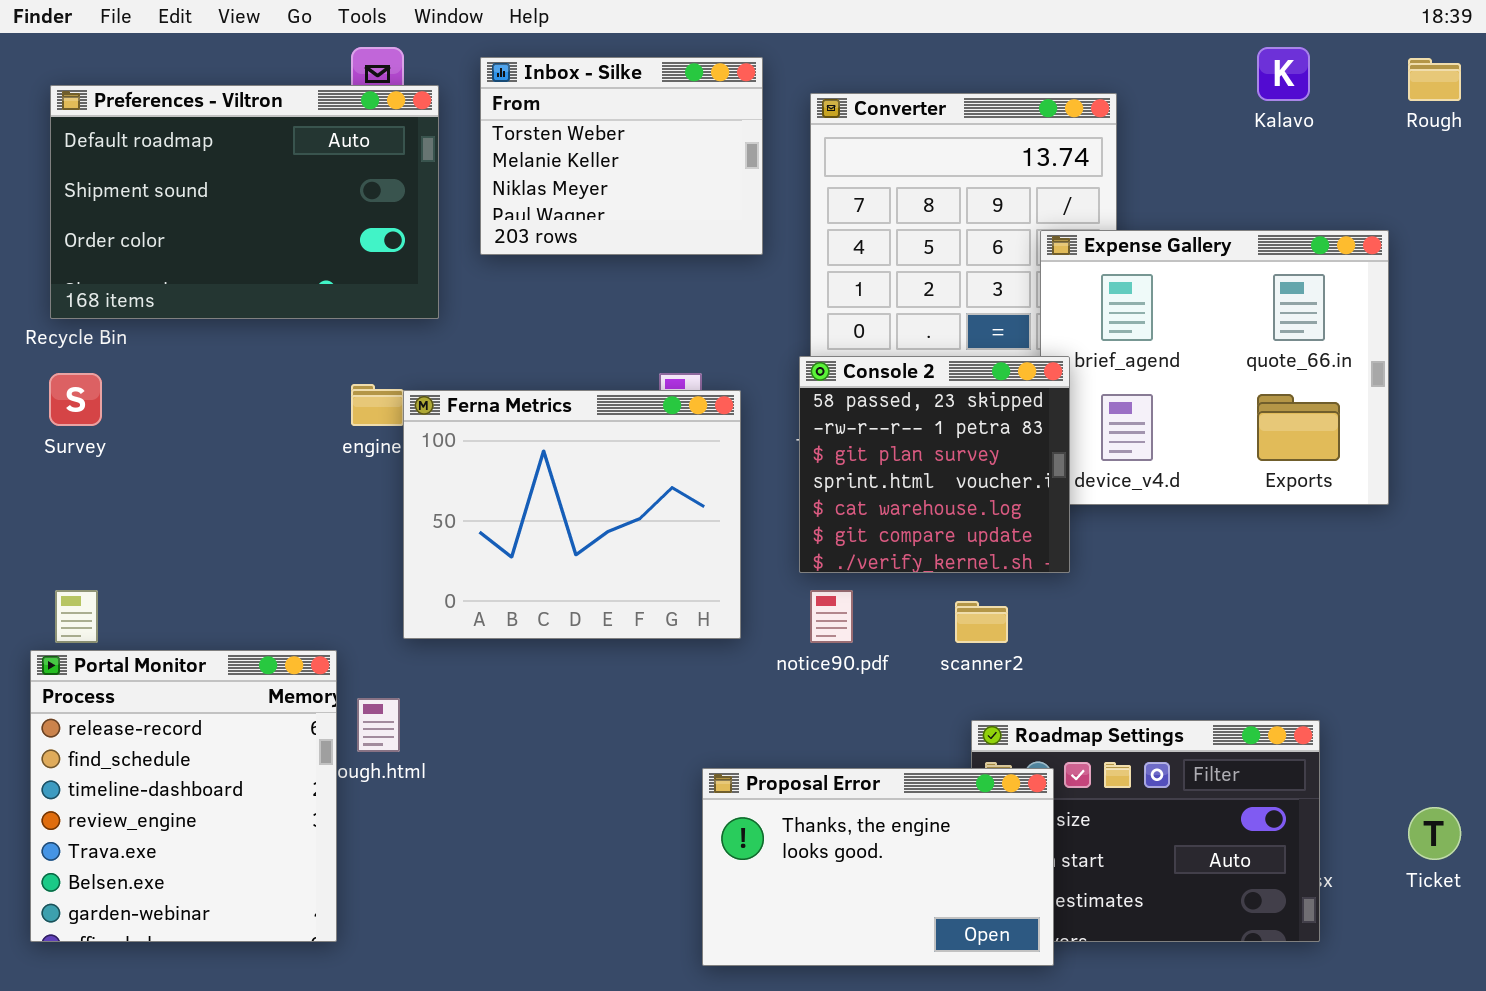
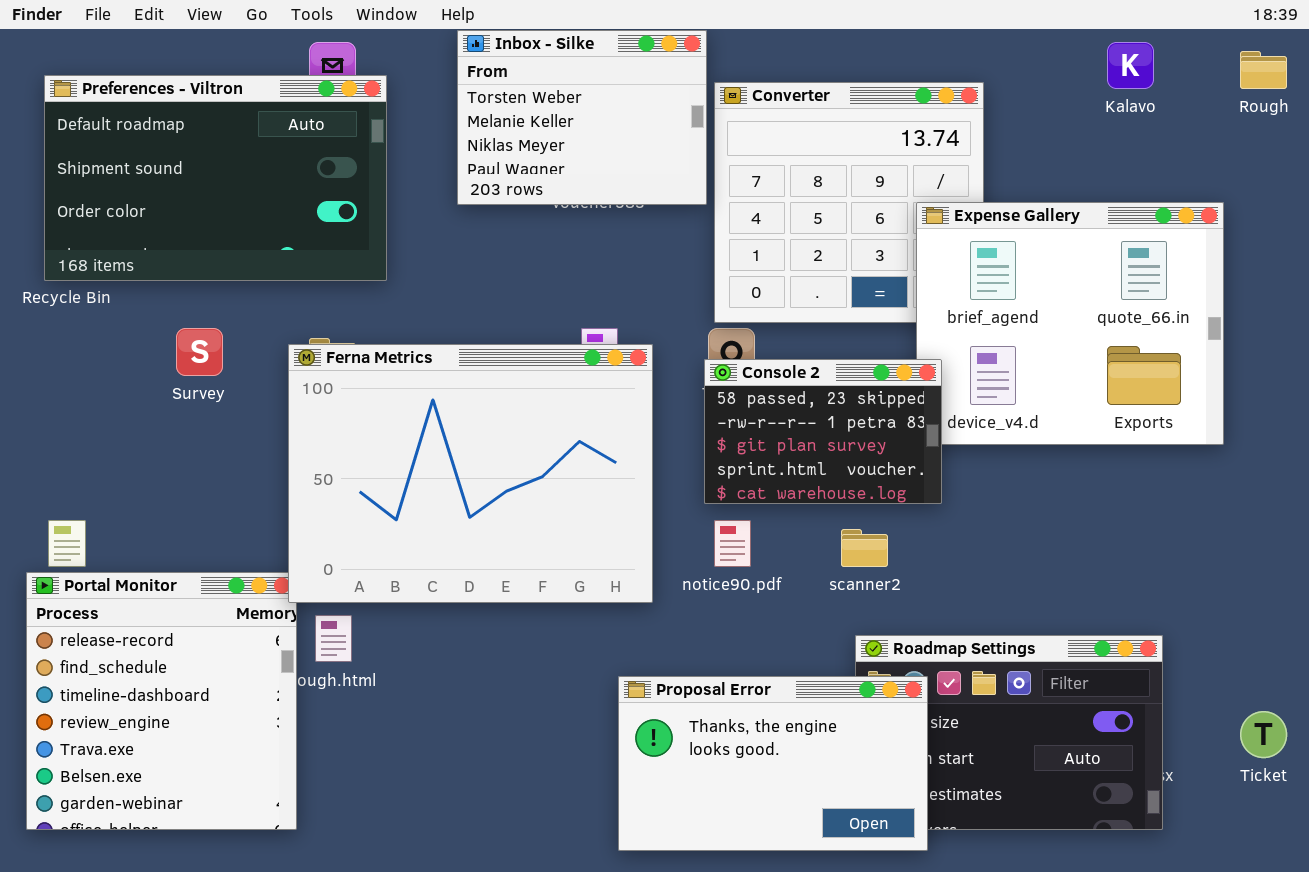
Inbox - Silke: [480,57,763,255] -> [457,30,707,205], moved
Console 2: [799,356,1070,573] -> [704,359,942,504], resized
Survey: [49,373,102,426] -> [176,328,223,376], moved
Ferna Metrics: [403,390,741,639] -> [288,344,653,603], resized

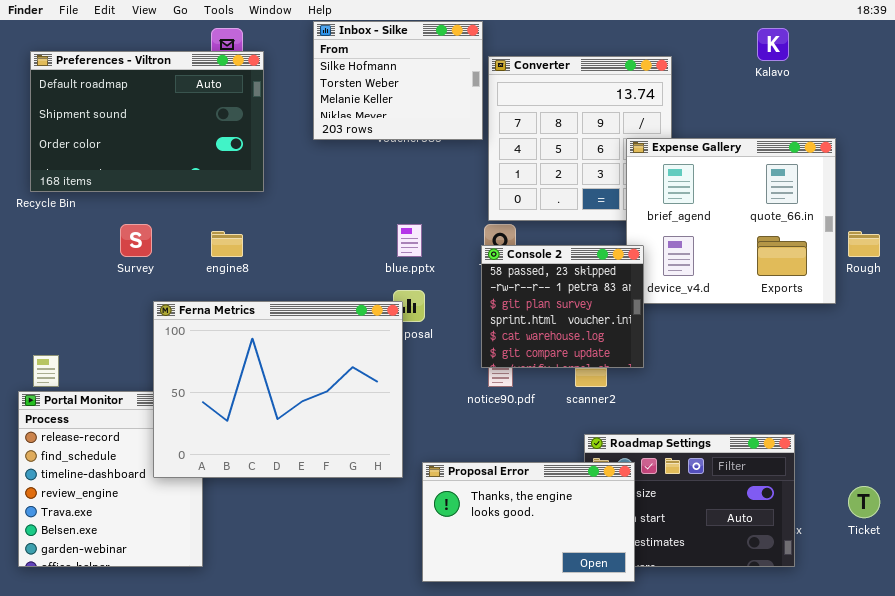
Inbox - Silke: [457,30,707,205] -> [313,21,483,140], scrolled up 1 row
Rough: [1240,51,1287,89] -> [848,231,880,257], moved
Ferna Metrics: [288,344,653,603] -> [153,301,403,478], moved
Console 2: [704,359,942,504] -> [481,245,644,368], resized

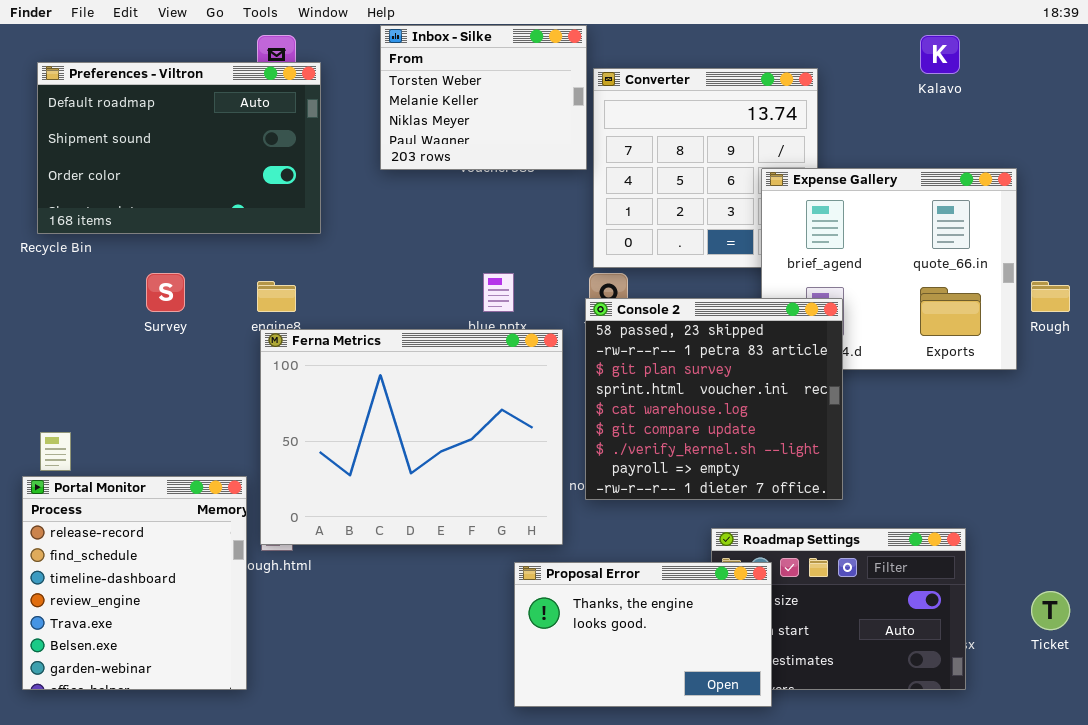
Inbox - Silke: [313,21,483,140] -> [380,25,587,170], scrolled down 1 row
Console 2: [481,245,644,368] -> [585,298,843,500], resized
Ferna Metrics: [153,301,403,478] -> [260,329,563,545], moved

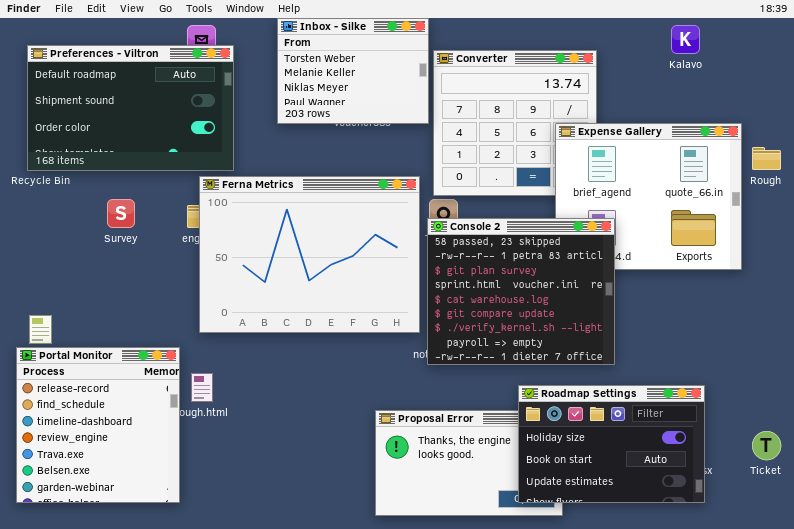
Rough: [1031,281,1070,312] -> [752,147,781,170], moved
Ferna Metrics: [260,329,563,545] -> [199,176,420,333], moved
Roadmap Settings: [711,528,966,690] -> [518,385,705,503], raised

